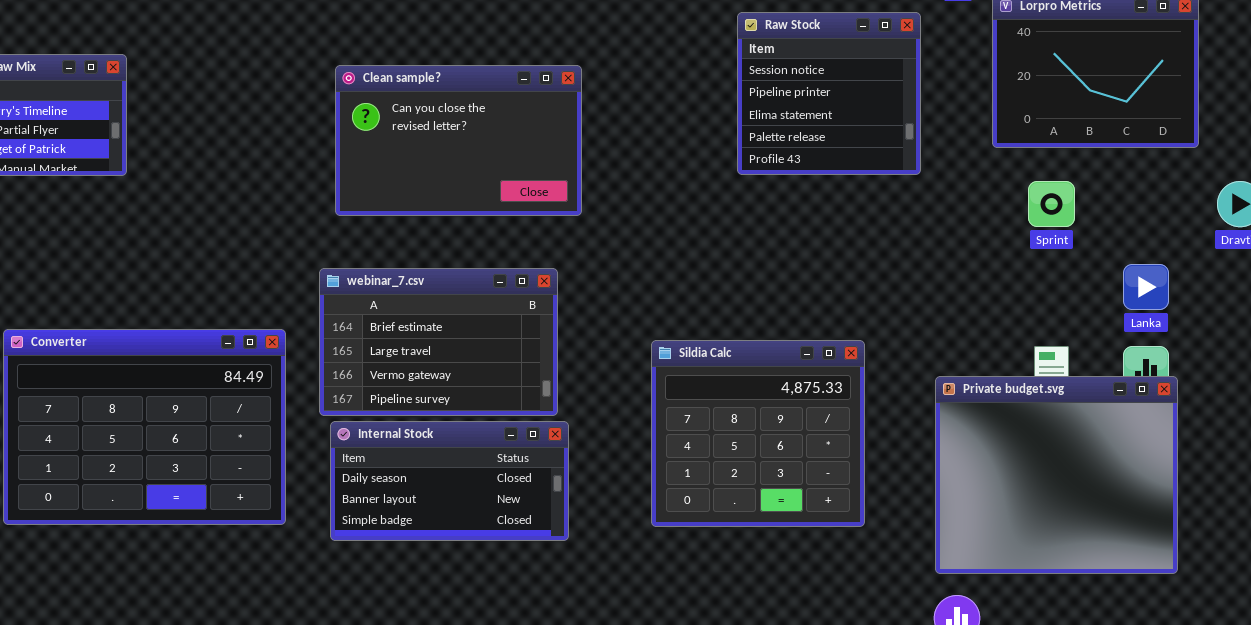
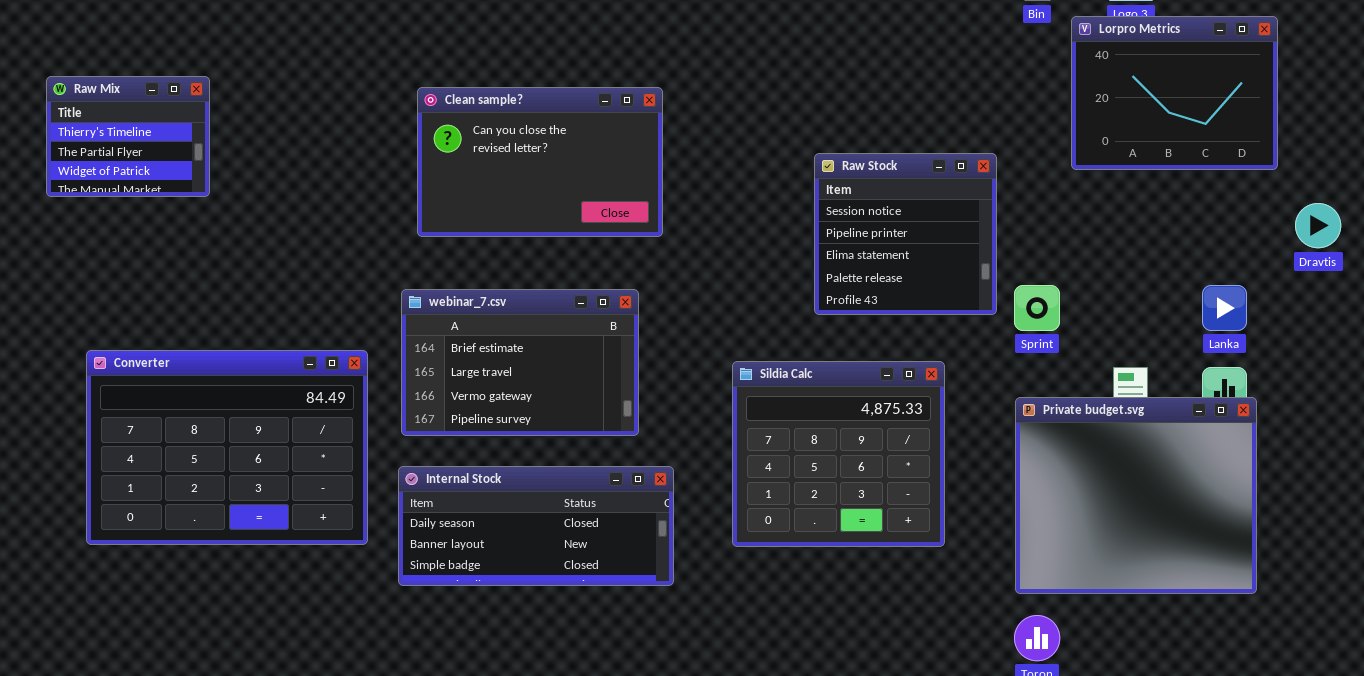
Raw Stock: [737,12,921,175] -> [814,153,997,315], moved
Sprint: [1028,181,1075,227] -> [1014,285,1060,331], moved
Internal Stock: [330,421,569,541] -> [398,466,674,586], moved, resized

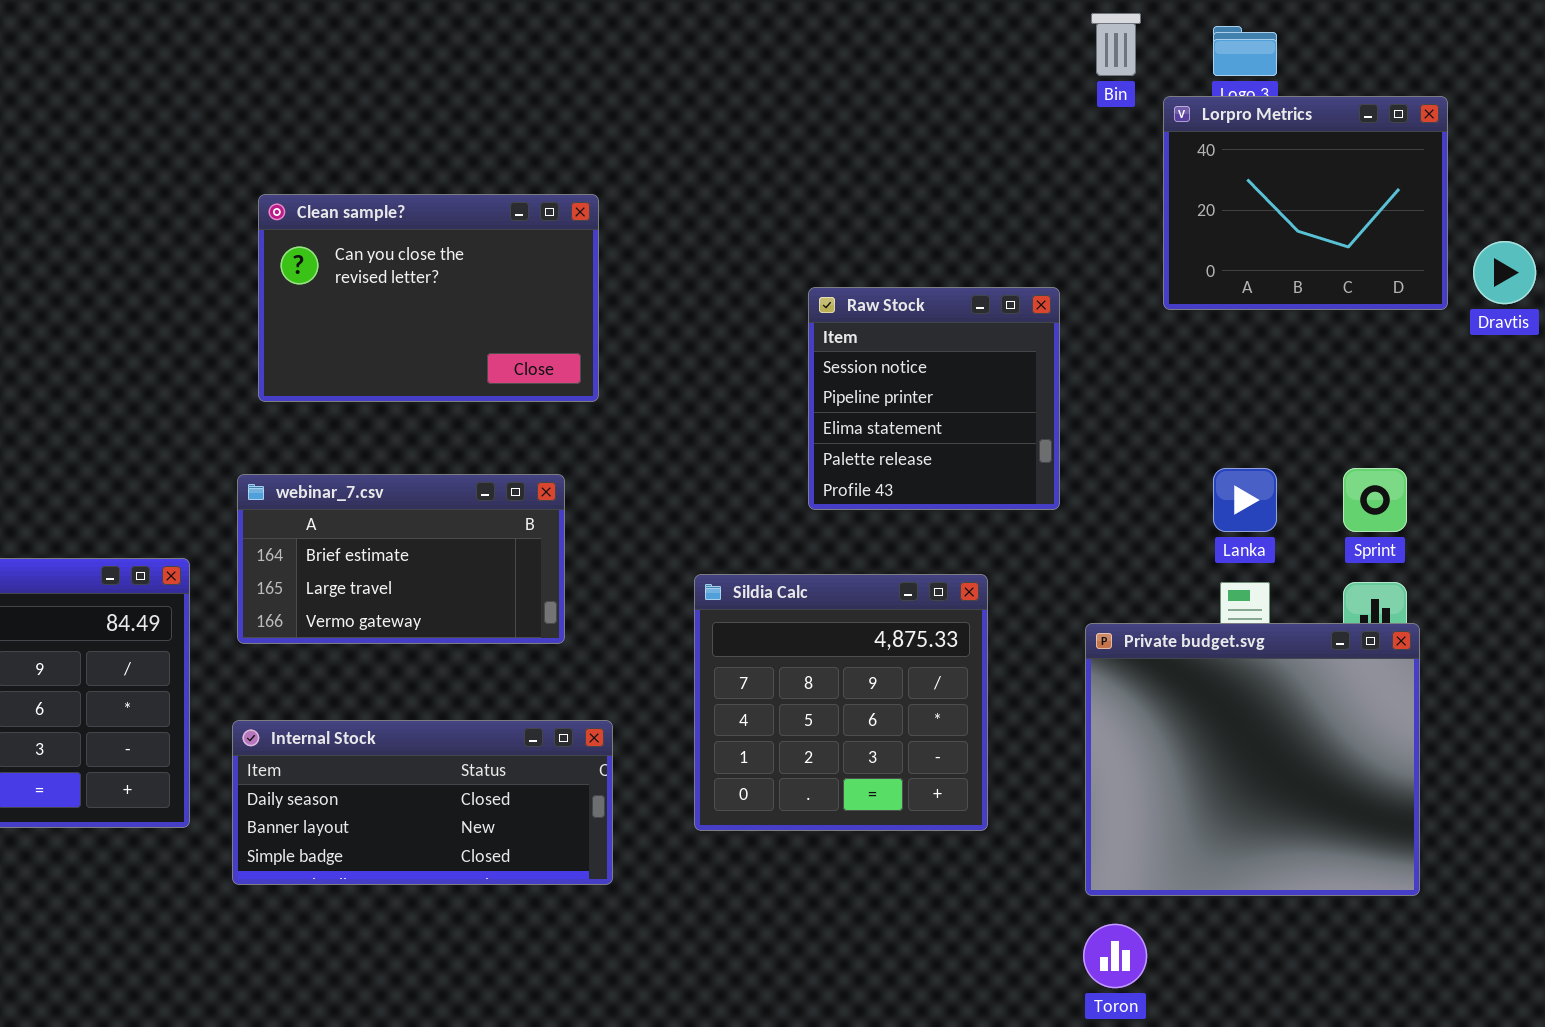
Dravtis: [1295,203,1341,248] -> [1473,241,1536,304], moved
Sprint: [1014,285,1060,331] -> [1343,468,1407,532], moved
Lanka: [1202,285,1247,331] -> [1213,468,1277,532], moved
webinar_7.csv: [401,289,639,436] -> [237,474,565,644], resized

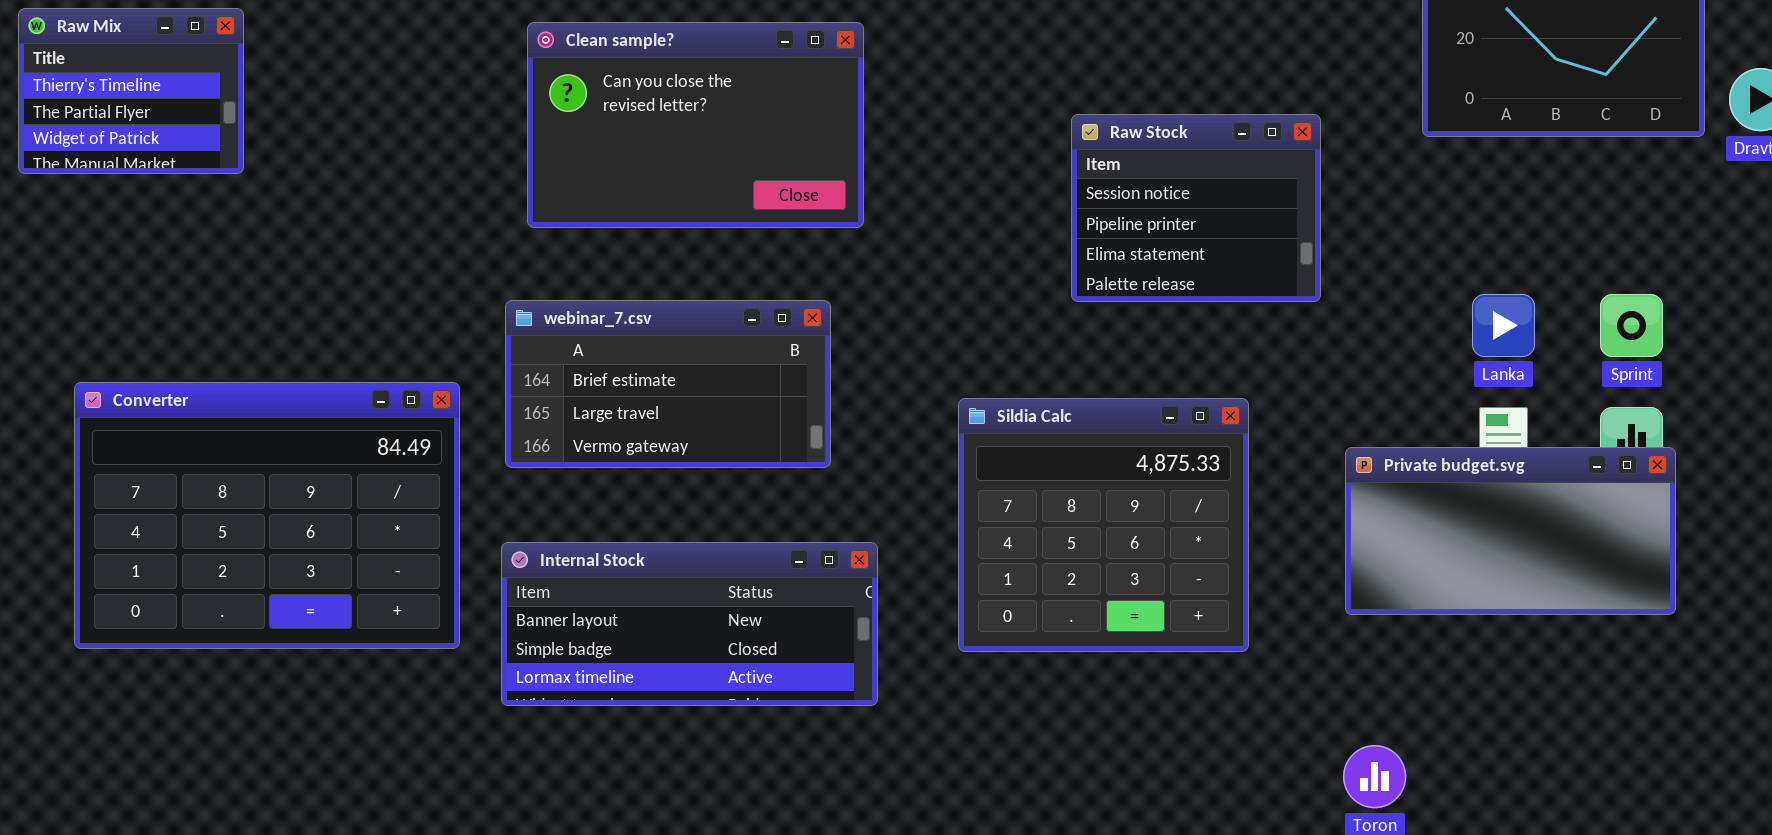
Raw Stock: [808,287,1060,510] -> [1071,114,1321,302], resized
Private budget.svg: [1085,623,1420,896] -> [1345,447,1676,615], resized
Internal Stock: [232,720,613,885] -> [501,542,878,706], scrolled down 1 row

